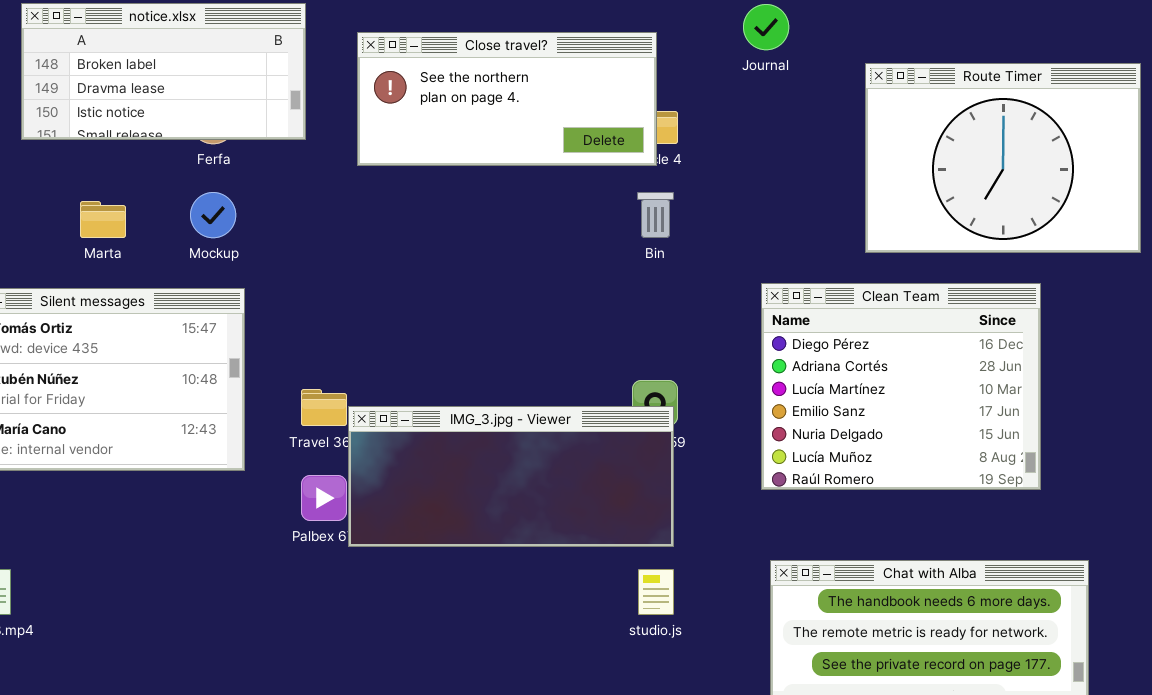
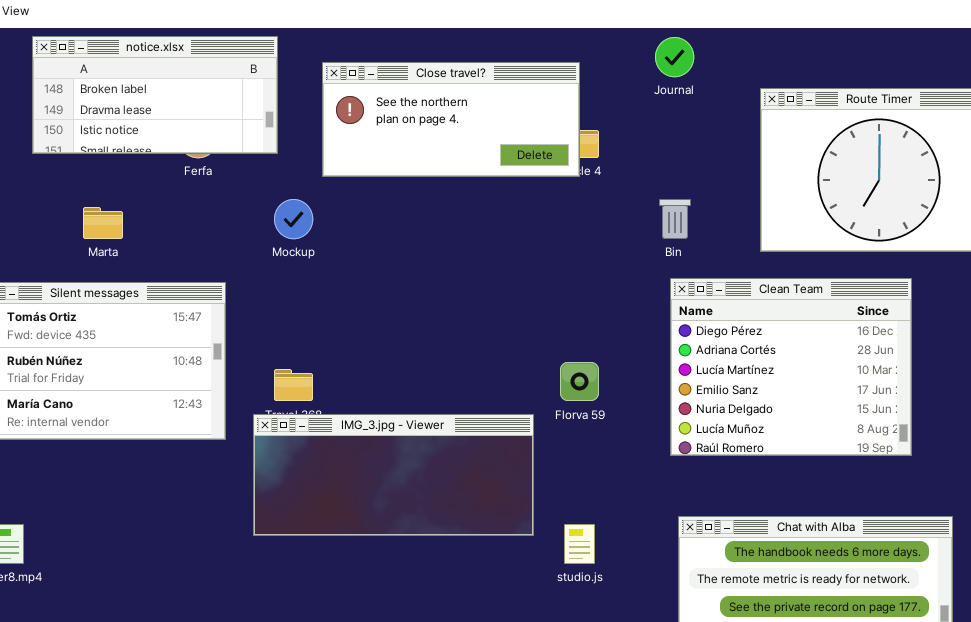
Mockup: [190,192,236,238] -> [274,199,313,239], moved
Bin: [637,192,674,238] -> [659,199,691,239], moved
IMG_3.jpg - Viewer: [348,406,674,547] -> [253,414,534,536], moved

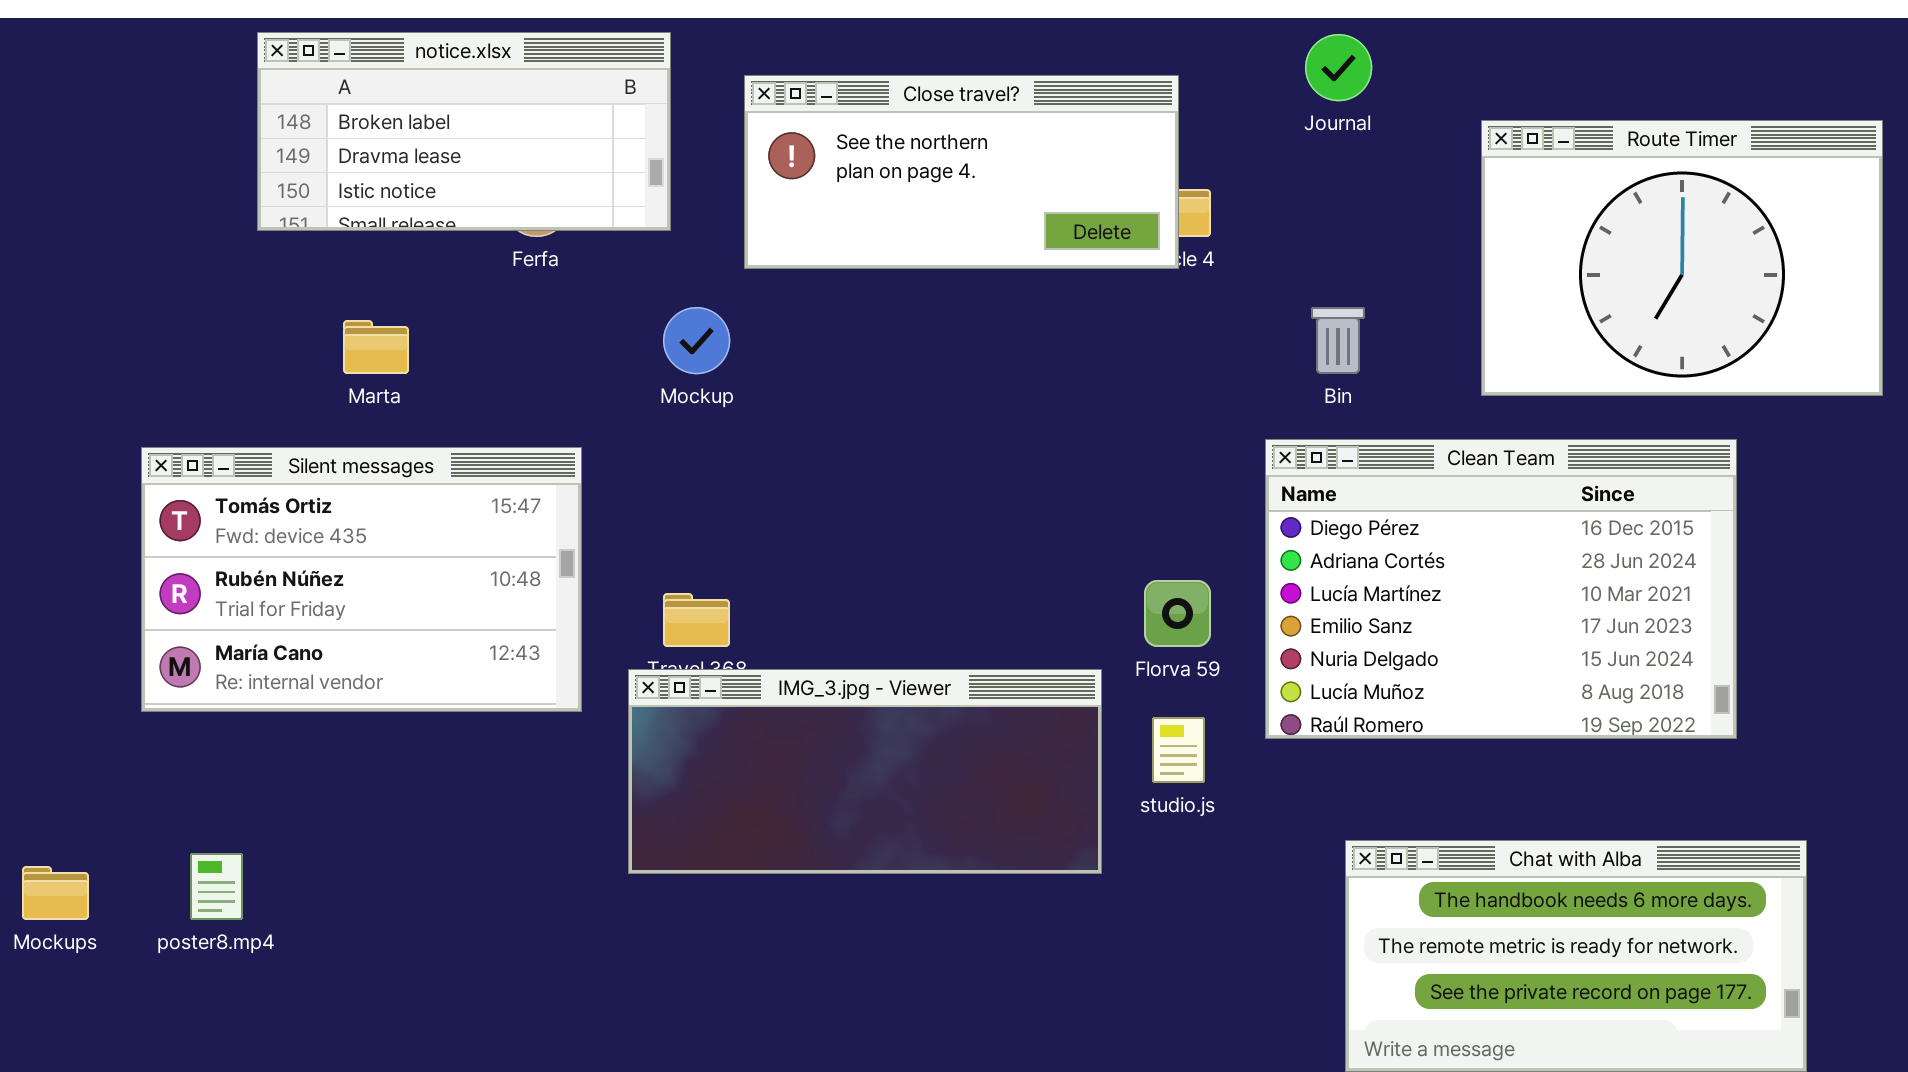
Clean Team: [670,278,912,456] -> [1265,439,1737,739], resized
studio.js: [564,524,595,564] -> [1152,717,1205,783], moved

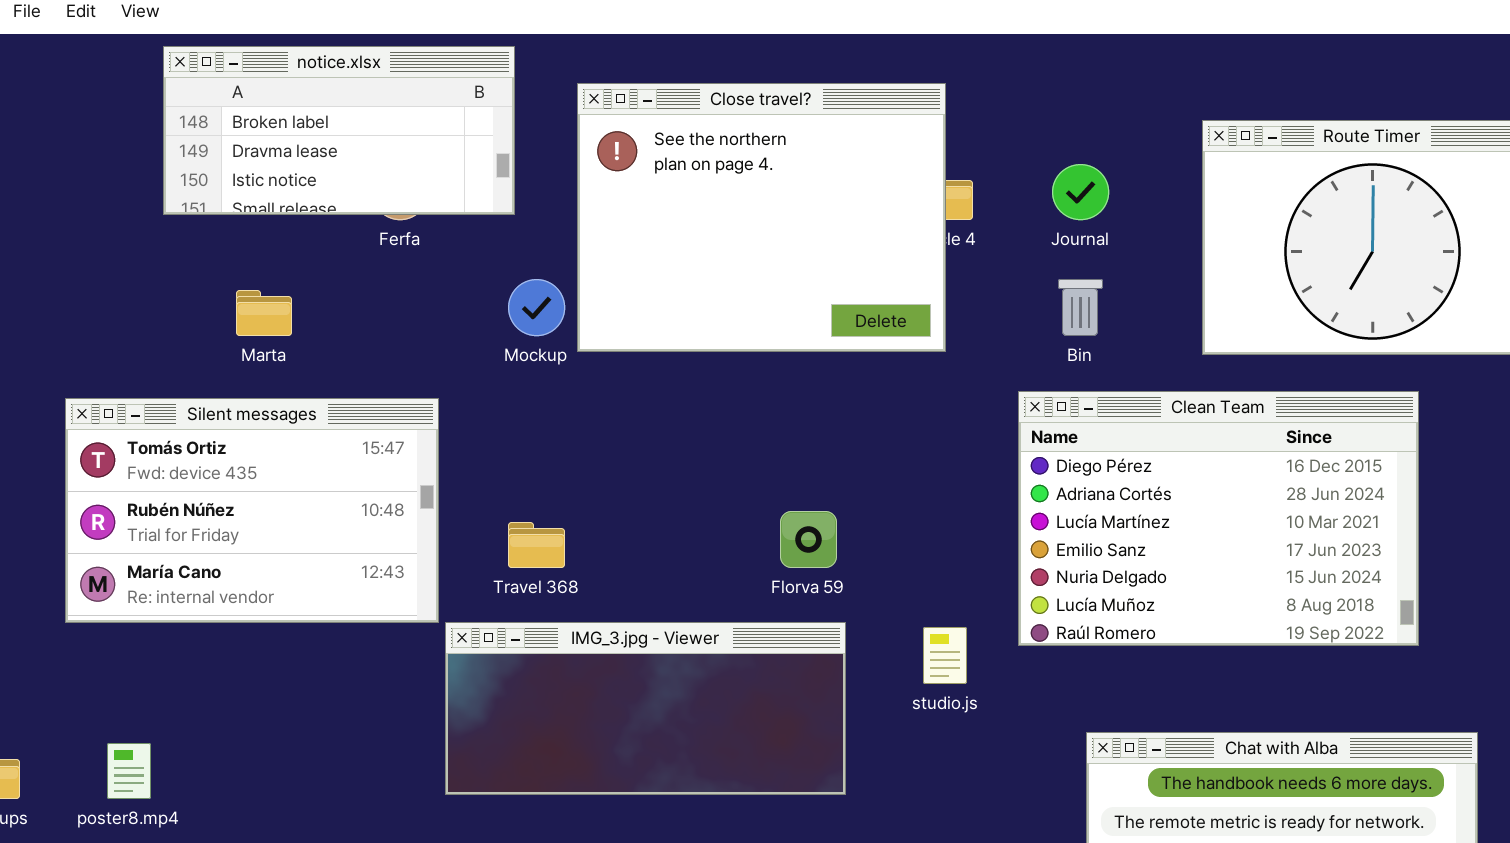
Journal: [1305,34,1372,101] -> [1052,164,1109,220], moved
Close travel?: [744,75,1179,269] -> [577,83,946,352], resized
Florva 59: [1144,580,1211,647] -> [780,511,837,568], moved
IMG_3.jpg - Viewer: [628,669,1102,874] -> [445,622,846,795], moved

